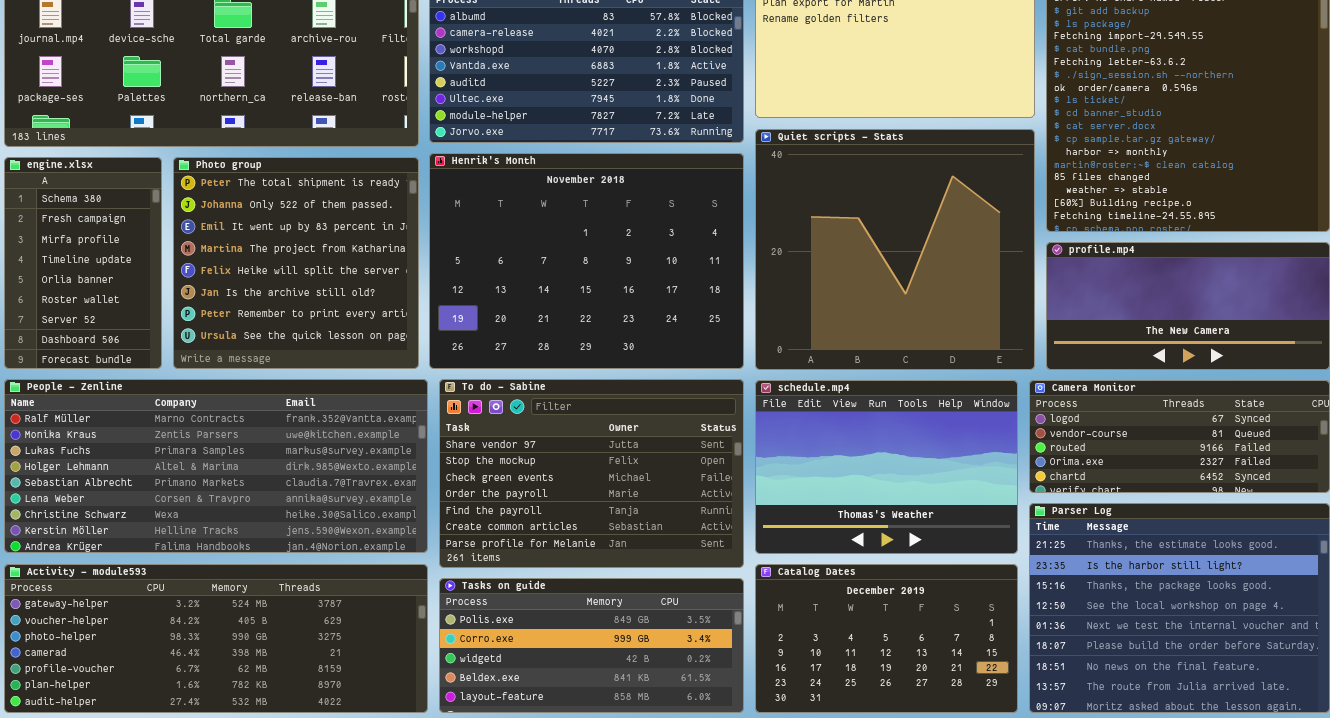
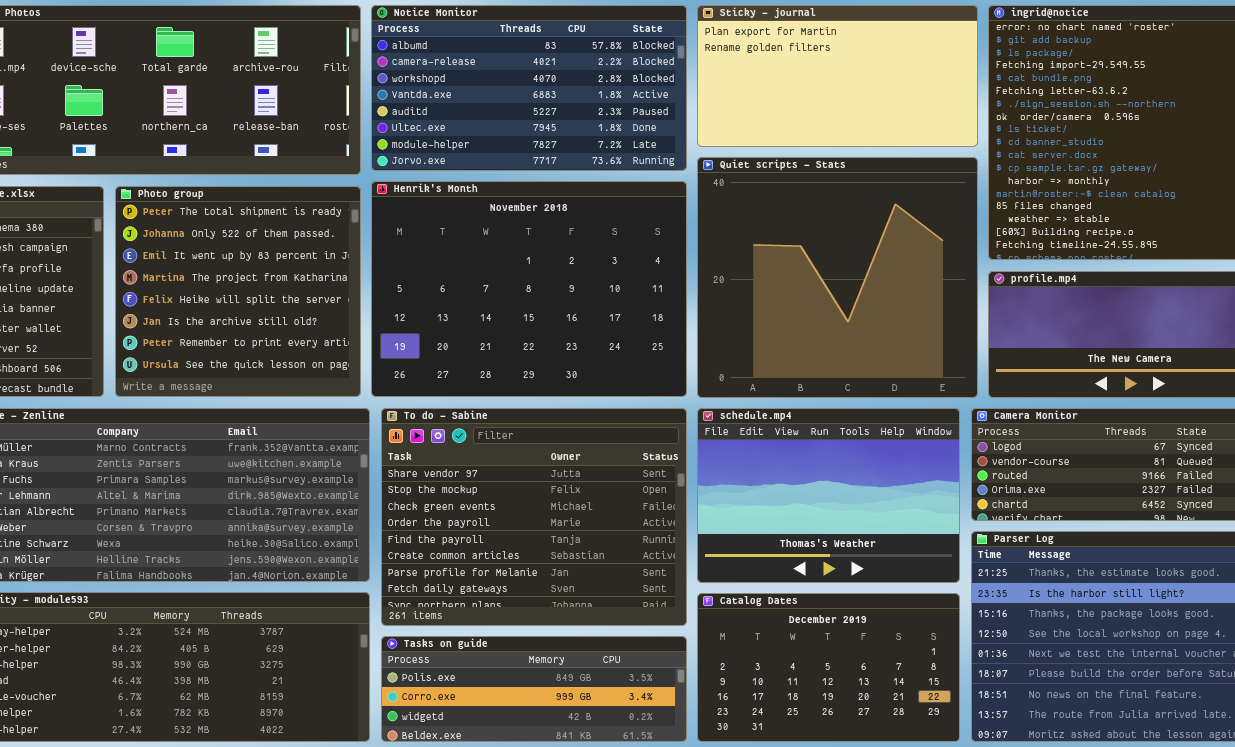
To do - Sabine: [439,379,744,568] -> [381,408,687,626], resized
Tasks on guide: [439,578,744,713] -> [381,636,687,742], resized

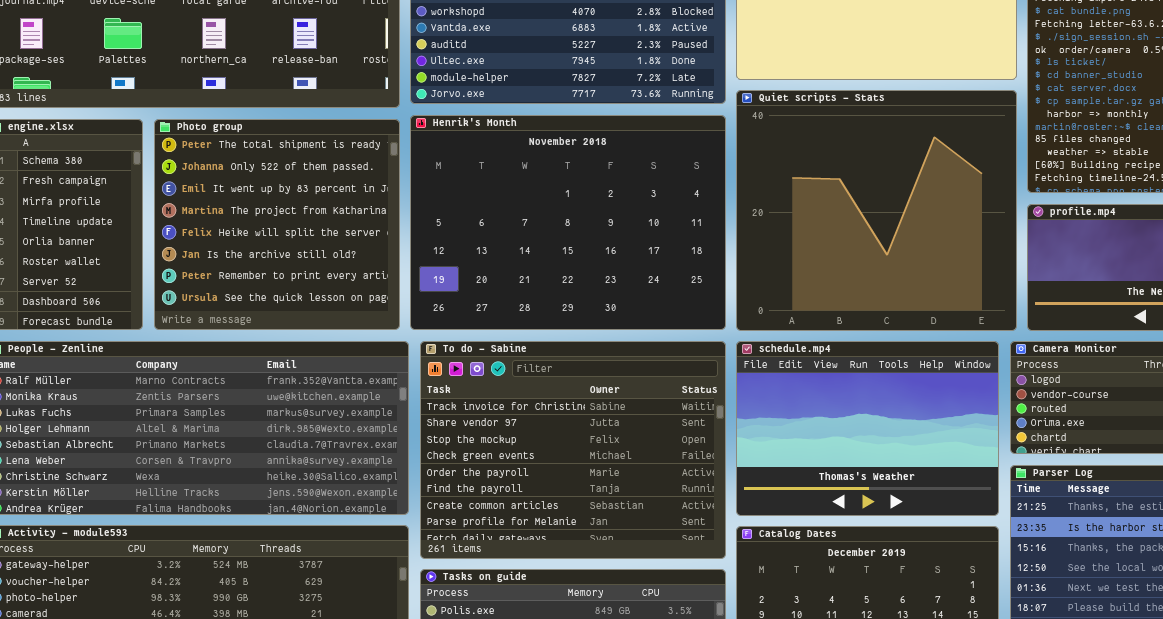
To do - Sabine: [381,408,687,626] -> [420,341,726,559], scrolled up 1 row

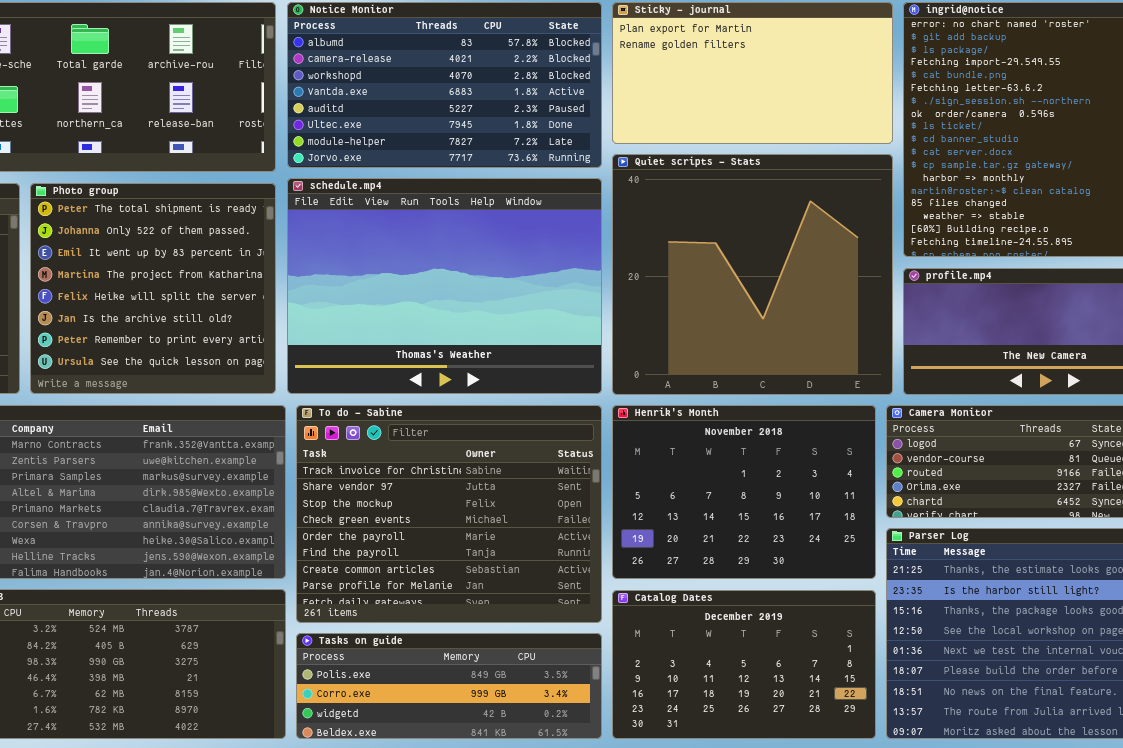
Henrik's Month: [410,115,726,330] -> [612,405,876,579], moved, resized
schedule.mp4: [736,341,999,516] -> [287,178,602,394], moved, resized

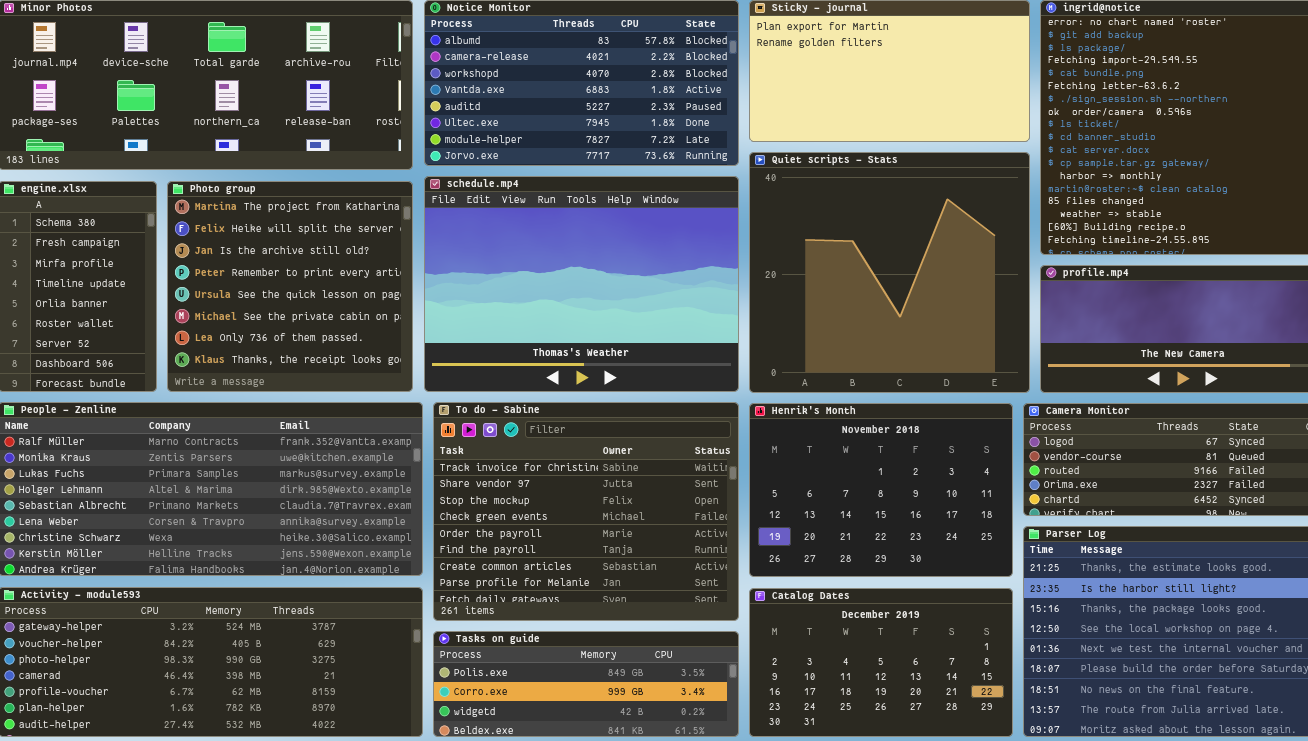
Photo group: [30,183,276,394] -> [167,181,413,392], scrolled down 3 rows

